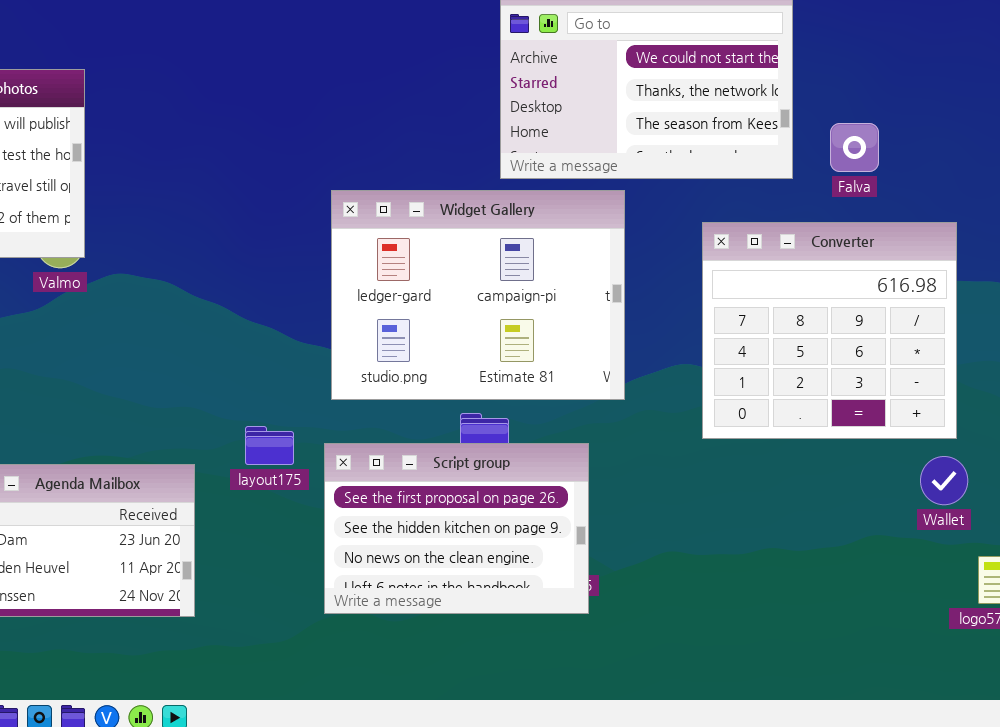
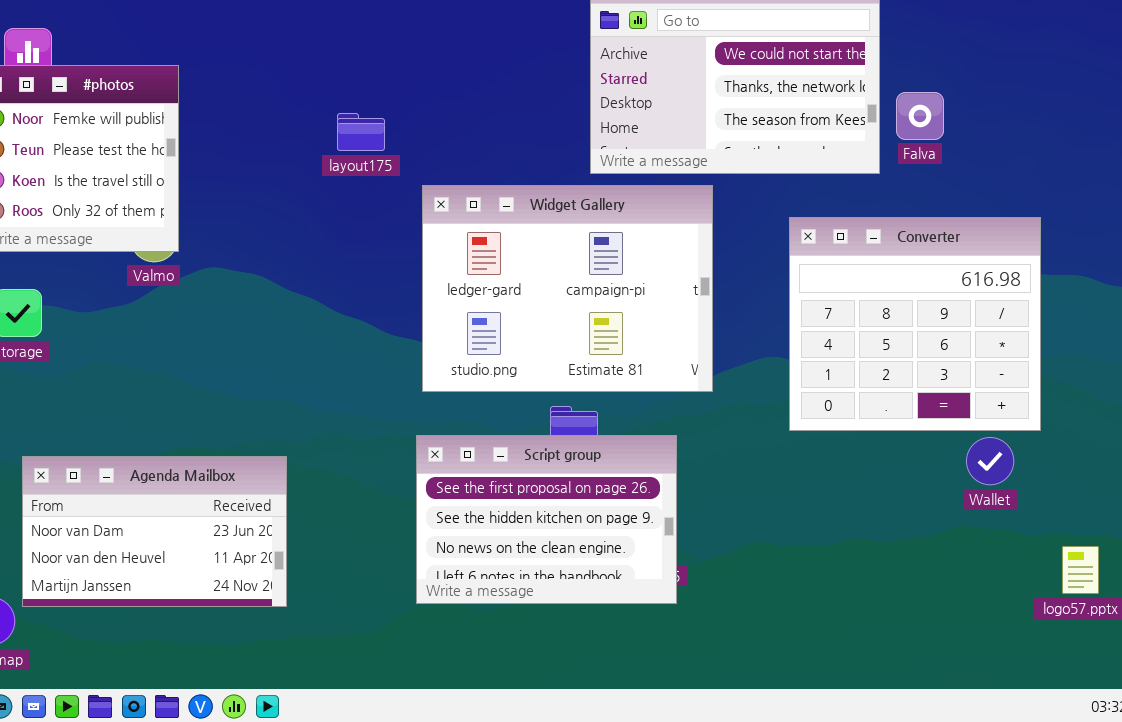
Falva: [830,123,879,172] -> [896,92,944,140], moved
layout175: [245,426,294,465] -> [337,113,385,151], moved
Wallet: [920,456,968,505] -> [966,437,1014,485], moved

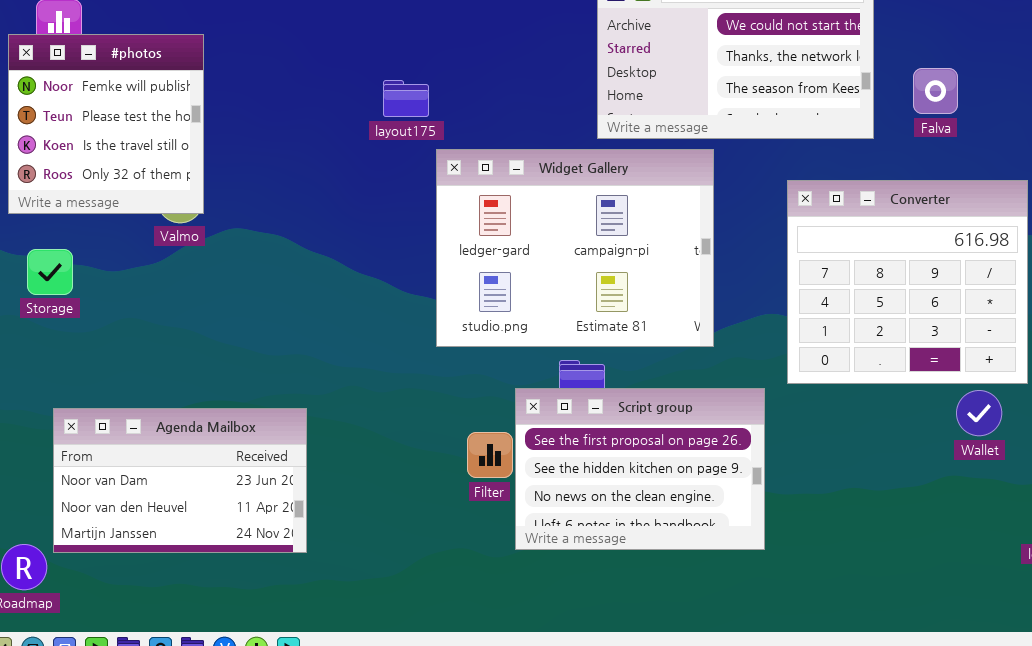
Falva: [896,92,944,140] -> [913,68,958,114], moved
layout175: [337,113,385,151] -> [383,80,429,117], moved
Script group: [416,435,677,604] -> [515,388,765,550], moved

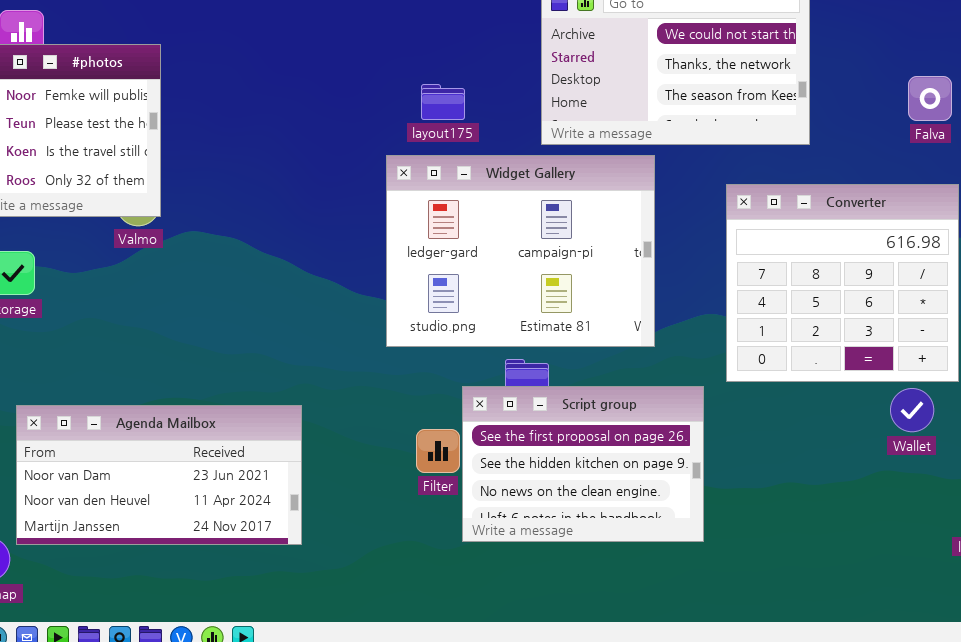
Falva: [913,68,958,114] -> [908,76,952,121], moved
layout175: [383,80,429,117] -> [421,84,465,120], moved
Agenda Mailbox: [53,408,307,553] -> [16,405,302,545], resized

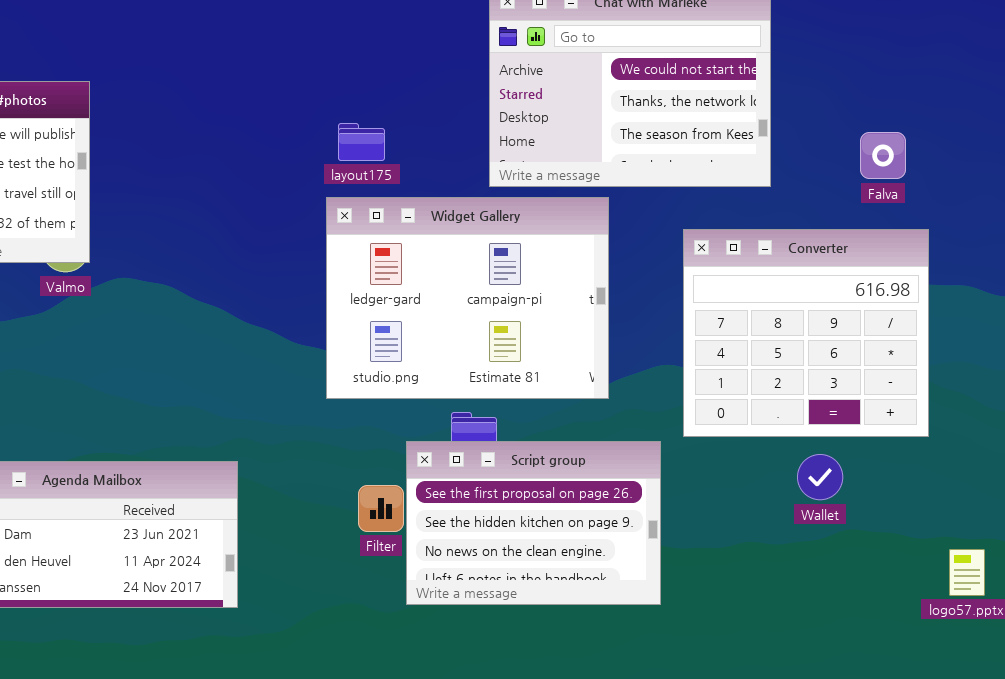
Falva: [908,76,952,121] -> [860,132,906,179], moved
layout175: [421,84,465,120] -> [338,123,385,161], moved
Wallet: [890,388,934,432] -> [797,454,843,500], moved

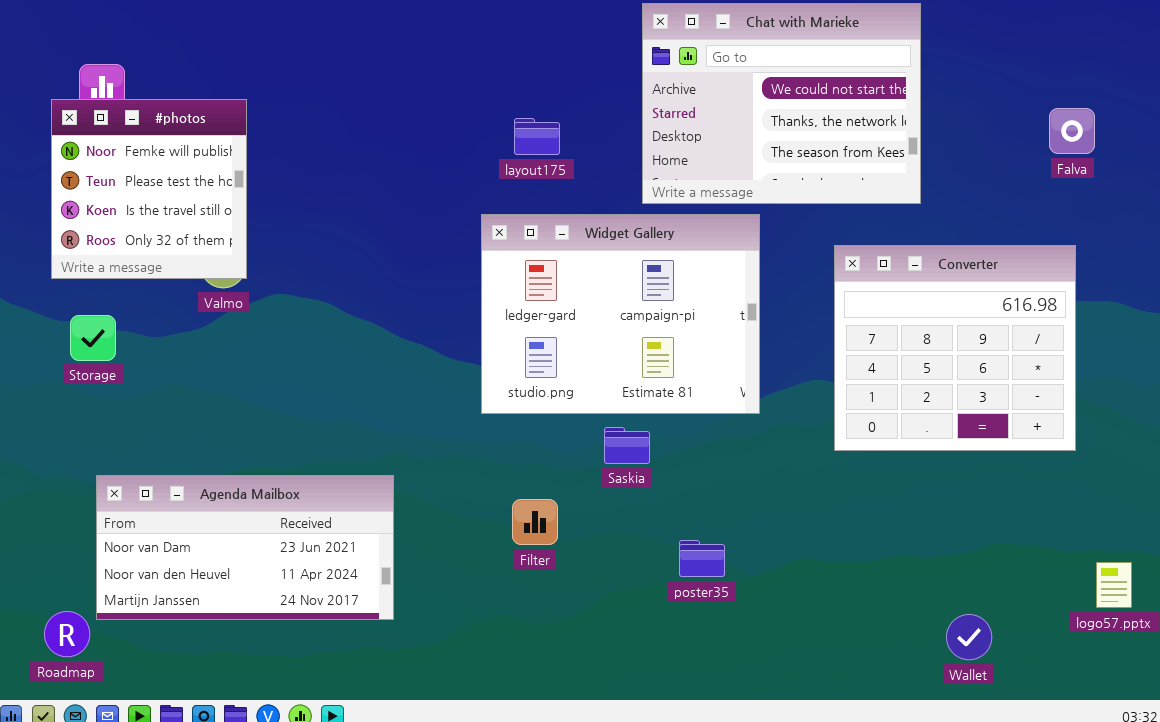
layout175: [338,123,385,161] -> [514,118,560,155], moved
Falva: [860,132,906,179] -> [1049,108,1095,154], moved
Script group: [406,441,661,605] -> none, closed
Wallet: [797,454,843,500] -> [946,614,992,660], moved

